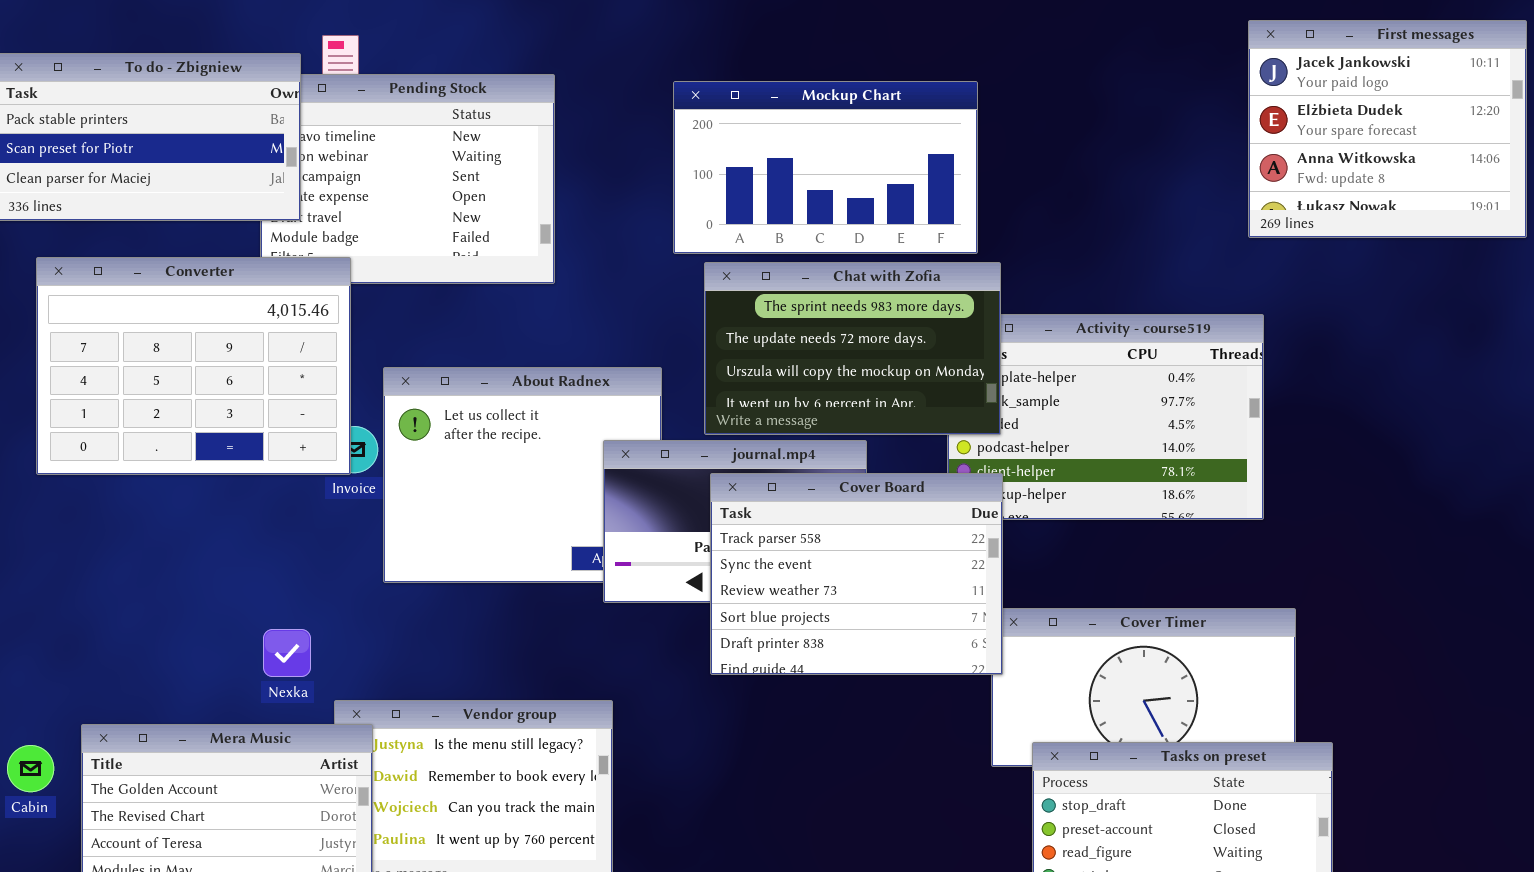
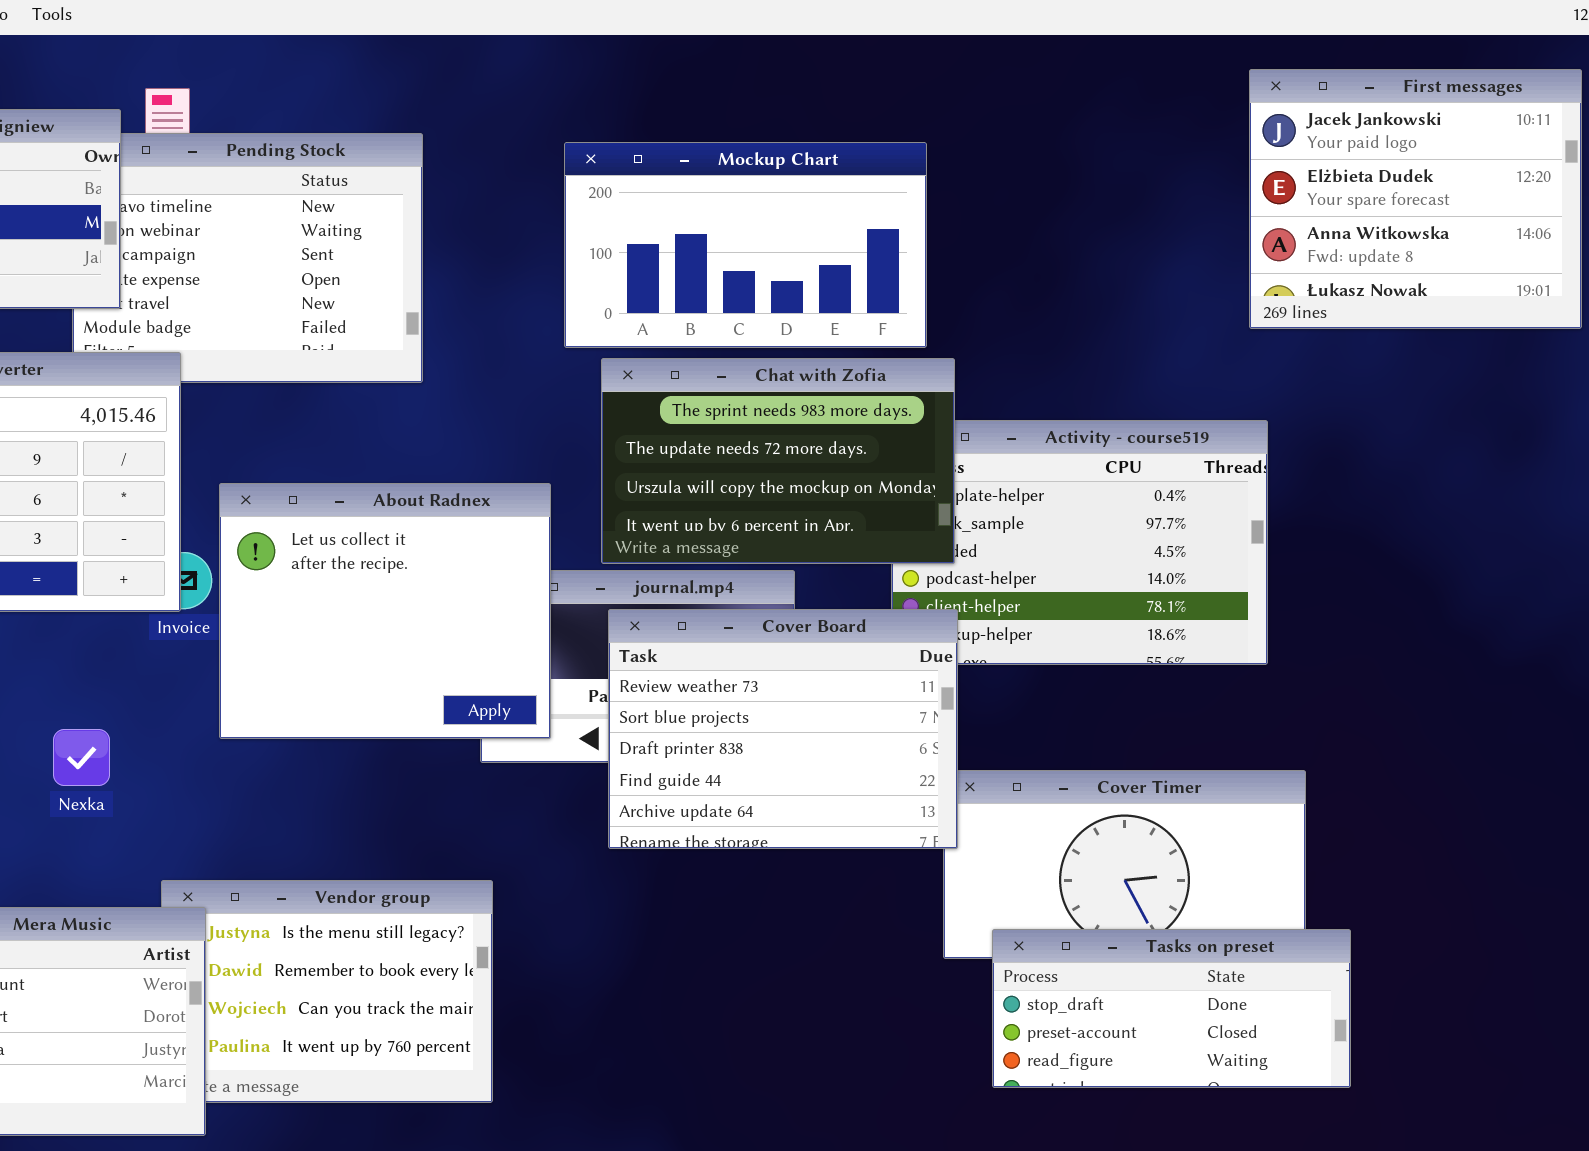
About Radnex: [383,367,662,583] -> [219,483,551,739], raised
Cover Board: [710,473,1003,675] -> [608,609,958,849], scrolled down 2 rows
Nexka: [263,629,311,677] -> [53,729,110,786], moved

